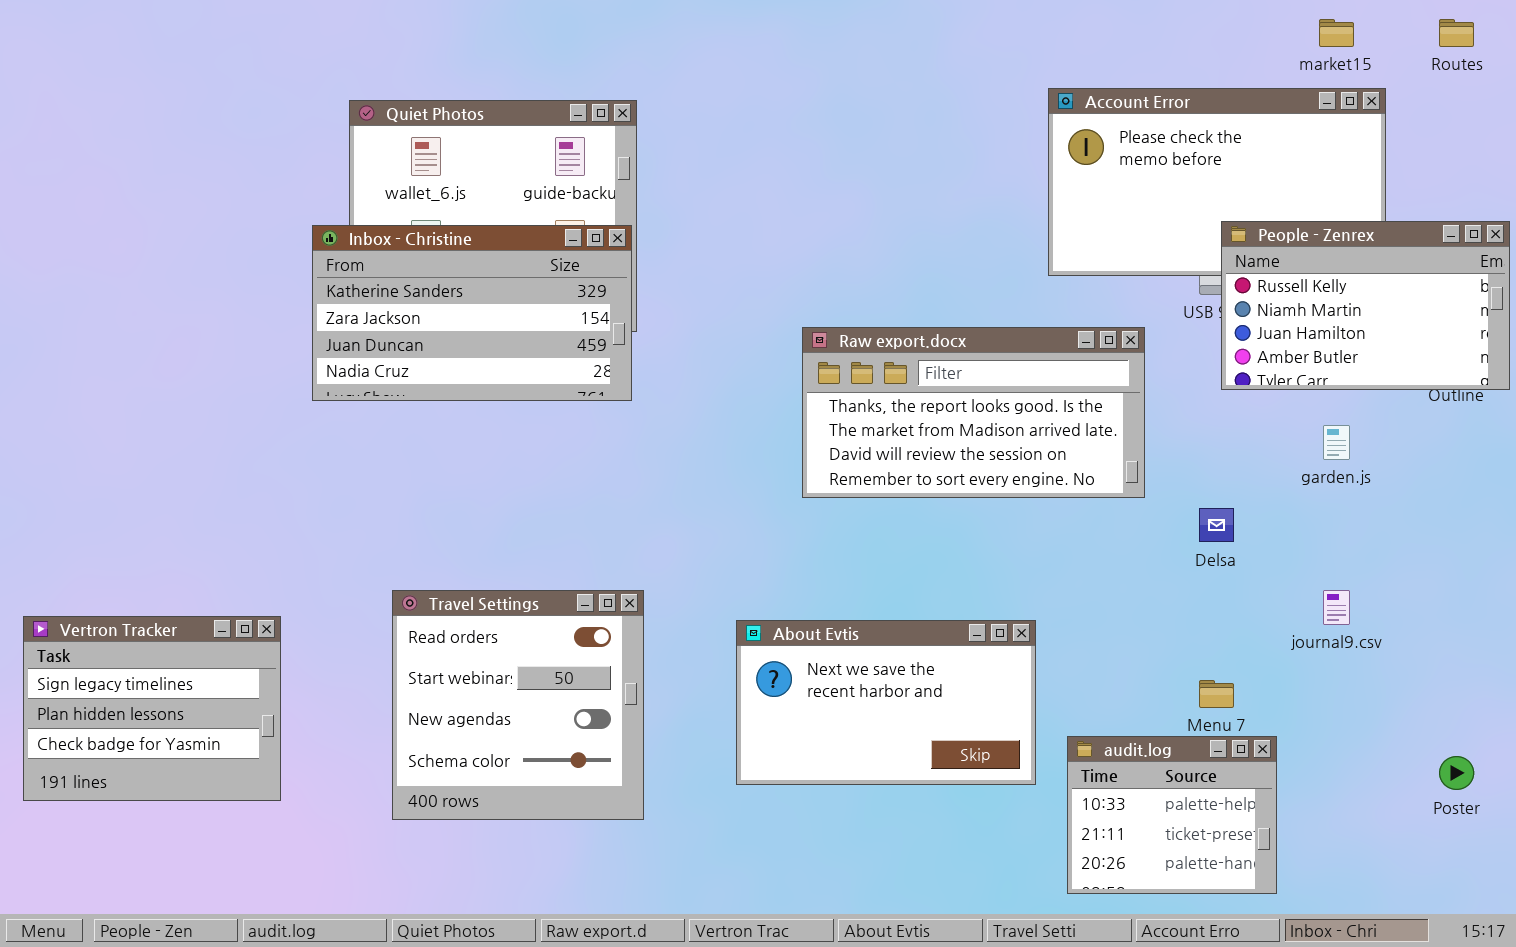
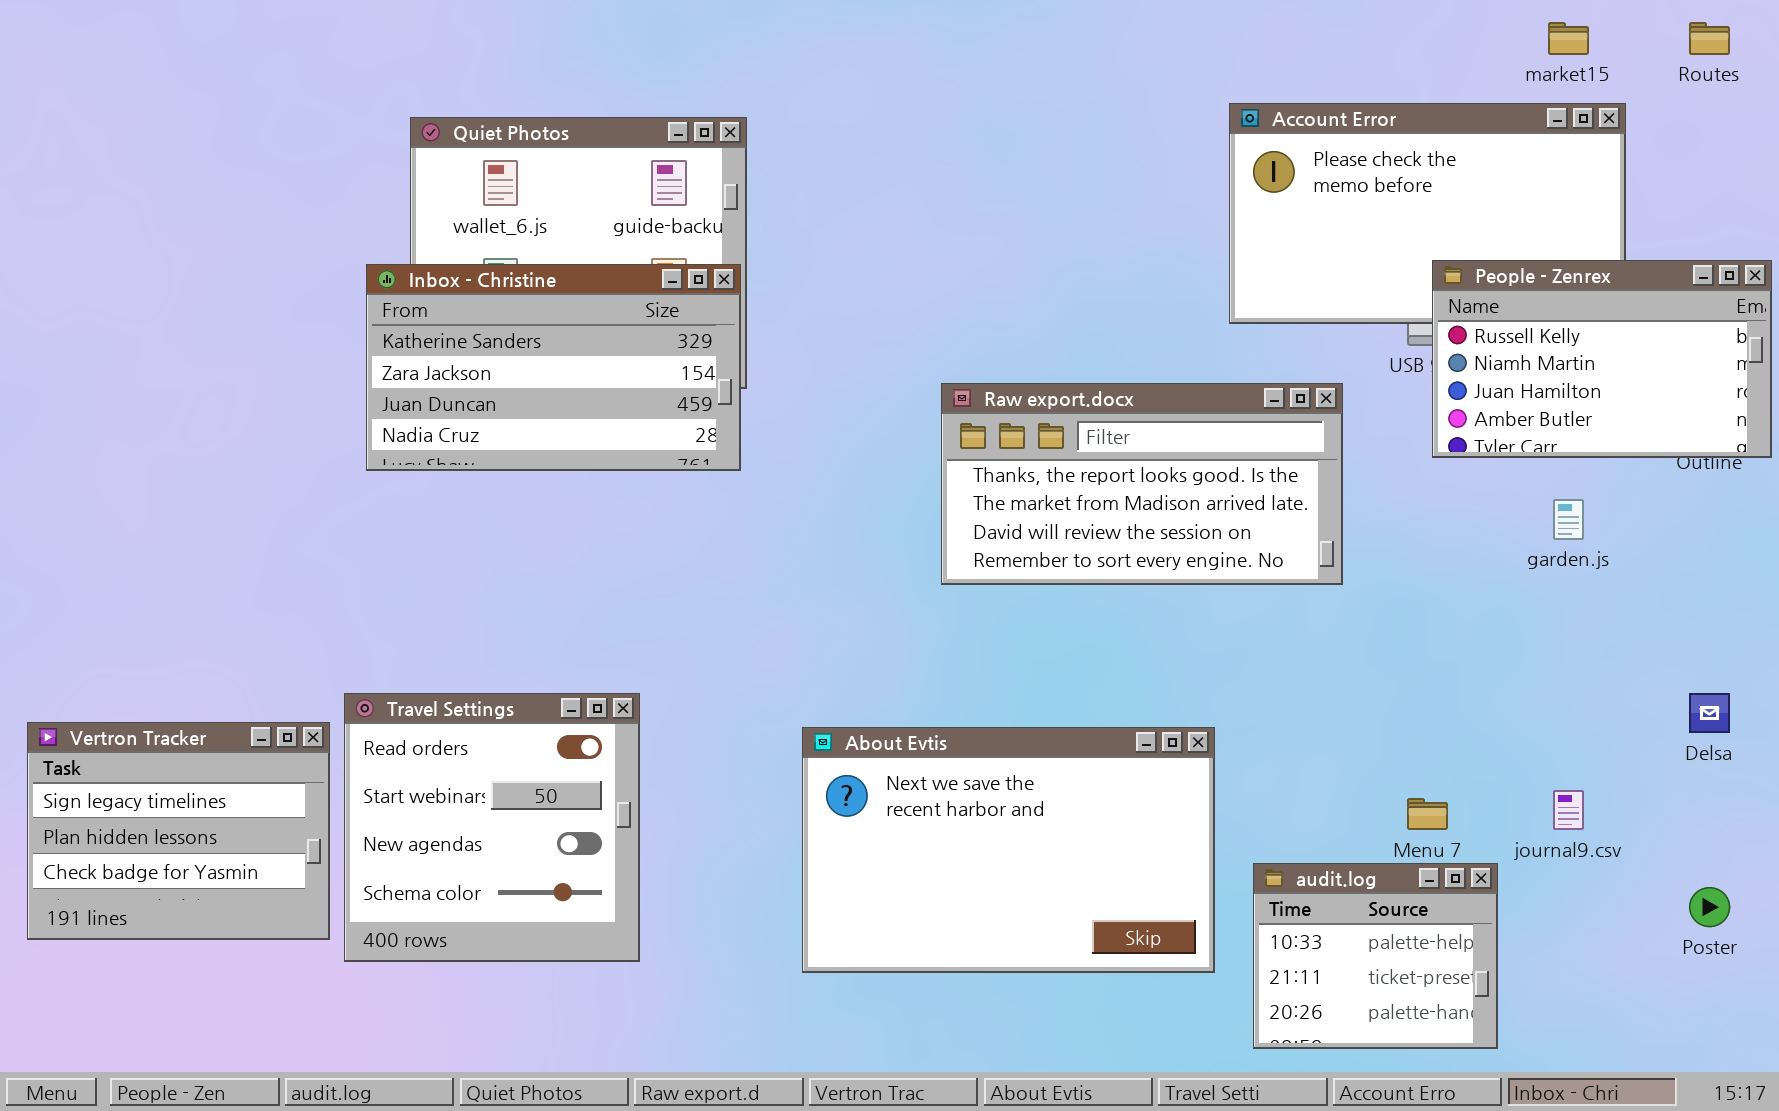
Delsa: [1199,508,1234,542] -> [1689,693,1730,733], moved
Travel Settings: [392,590,644,820] -> [344,693,640,962], moved
journal9.csv: [1323,590,1350,625] -> [1553,790,1584,830], moved
About Evtis: [736,620,1036,785] -> [802,727,1215,973], resized

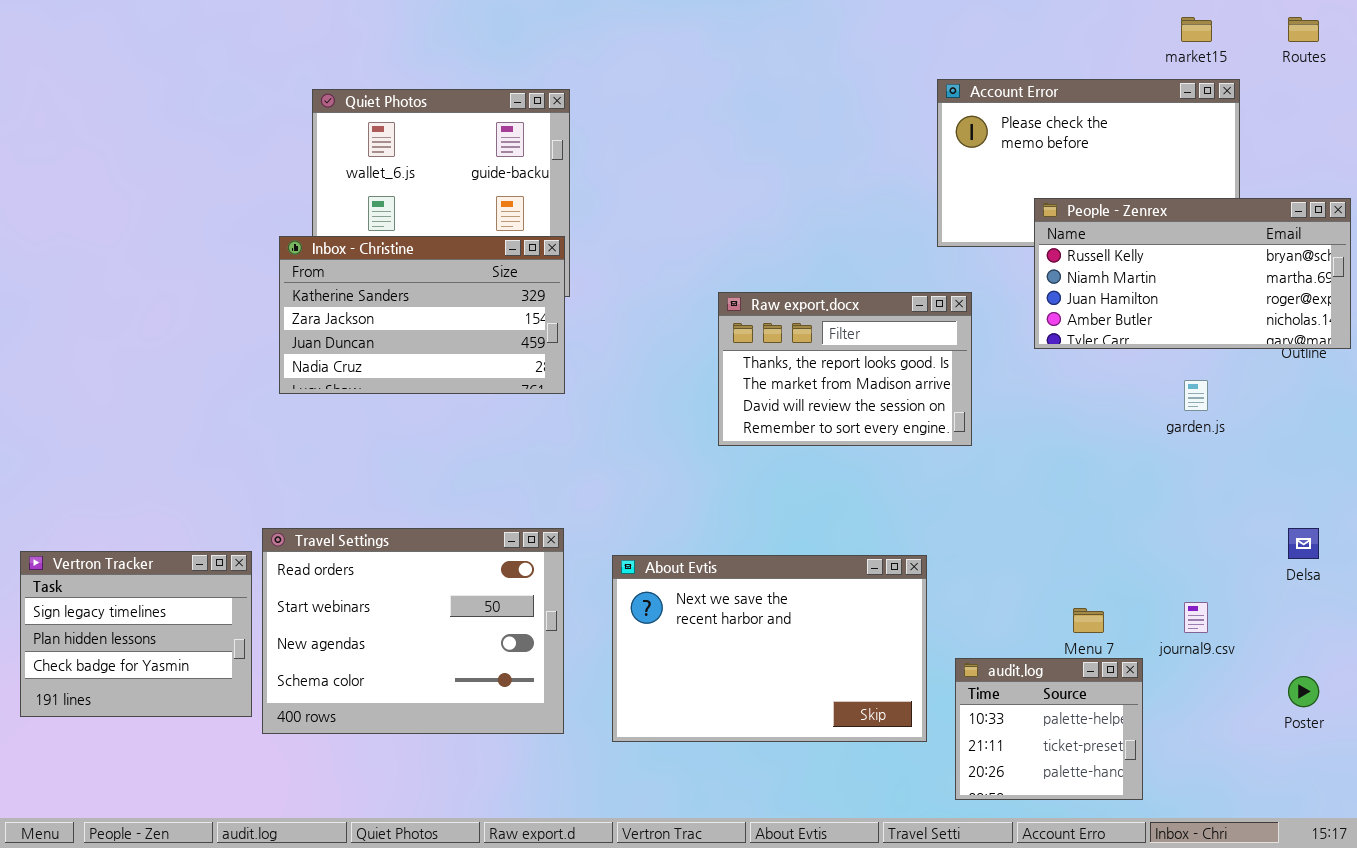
People - Zenrex: [1432,260,1772,458] -> [1034,198,1351,349], resized
Inbox - Christine: [366,264,741,471] -> [279,236,565,394], moved
Raw export.docx: [941,383,1343,585] -> [718,292,972,446], resized
Travel Settings: [344,693,640,962] -> [262,528,564,734], resized

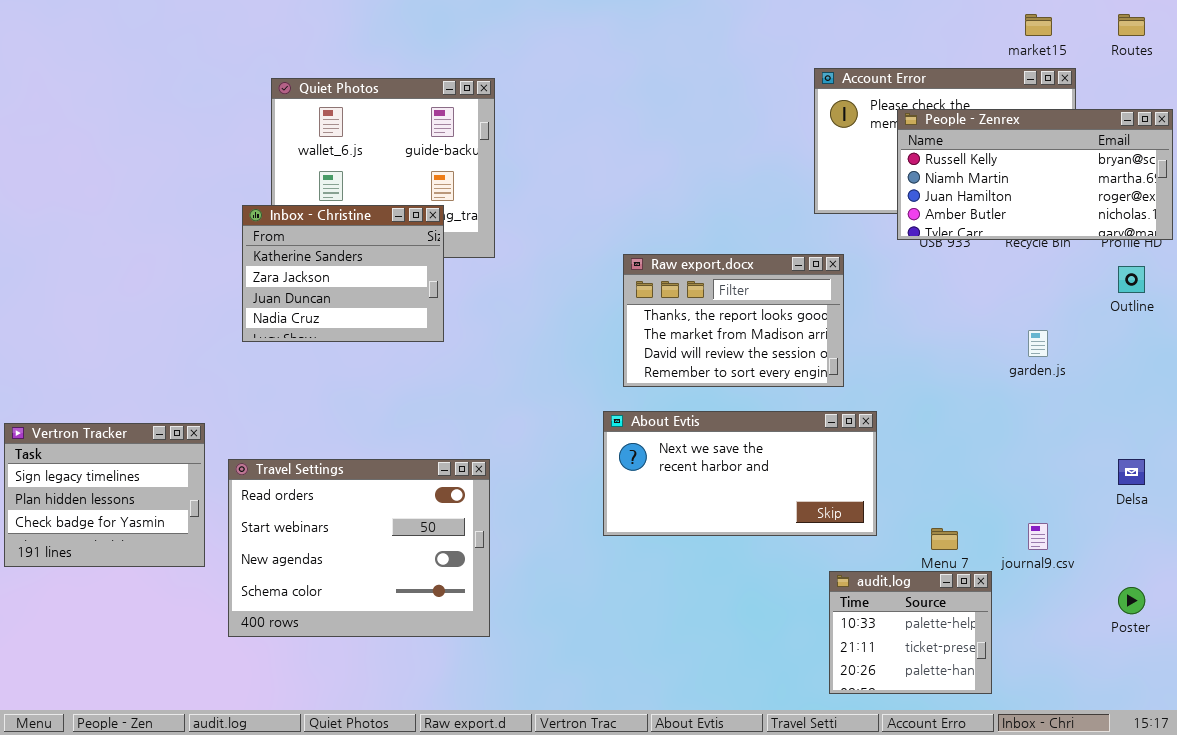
People - Zenrex: [1034,198,1351,349] -> [897,109,1173,240], moved
Inbox - Christine: [279,236,565,394] -> [242,205,444,342], resized
Vertron Tracker: [20,551,252,717] -> [4,423,205,567], moved
About Evtis: [612,555,927,742] -> [603,411,877,536], moved, resized

